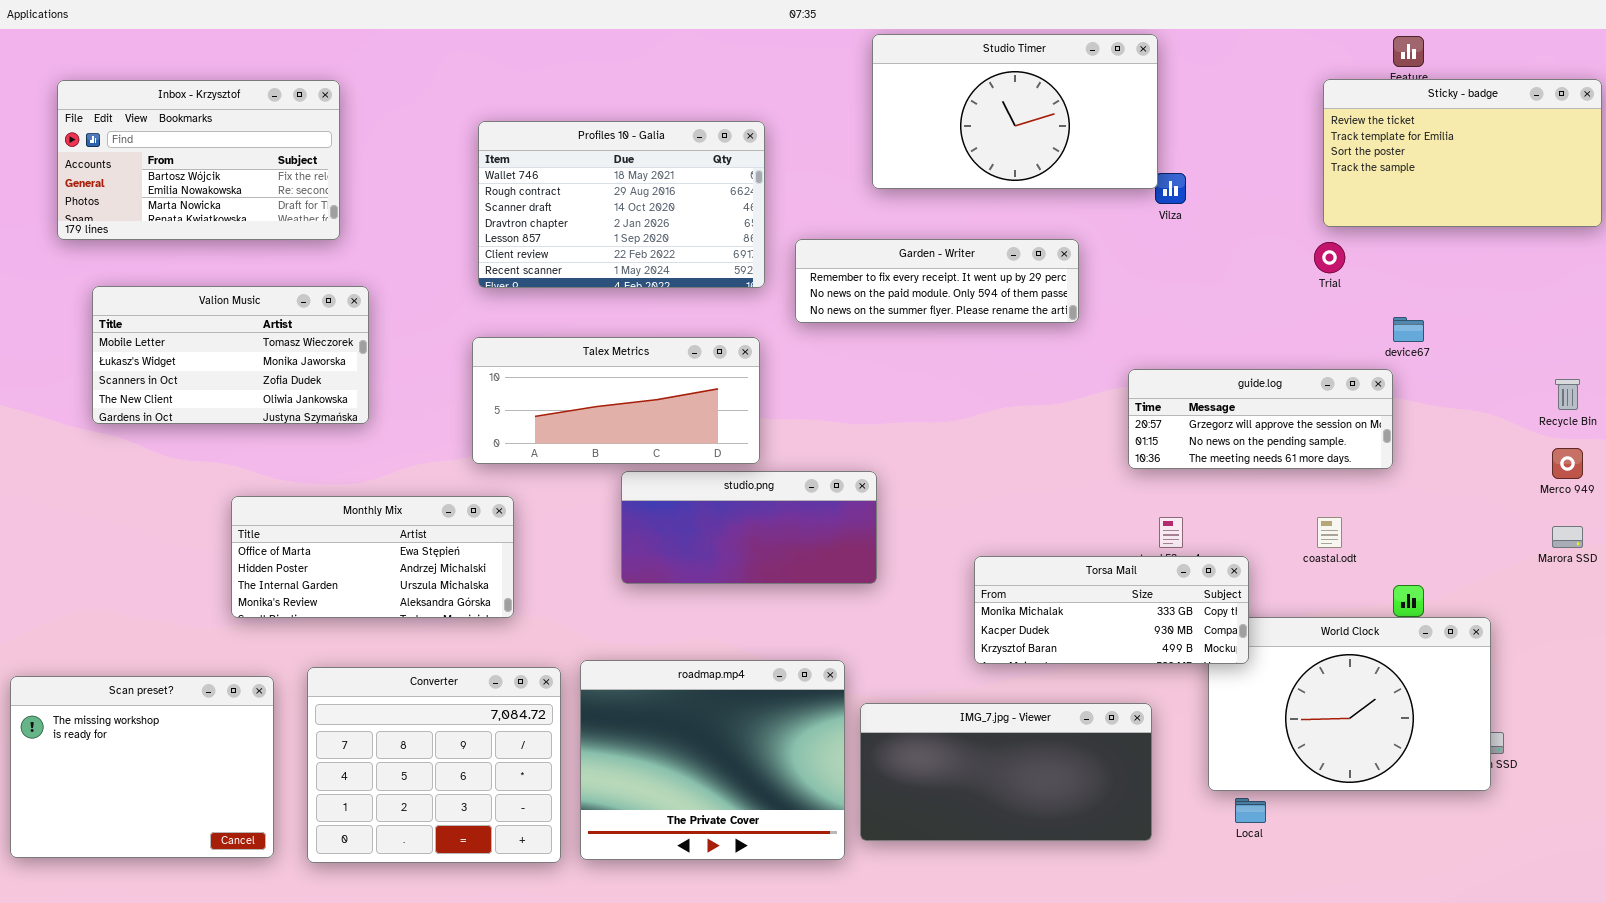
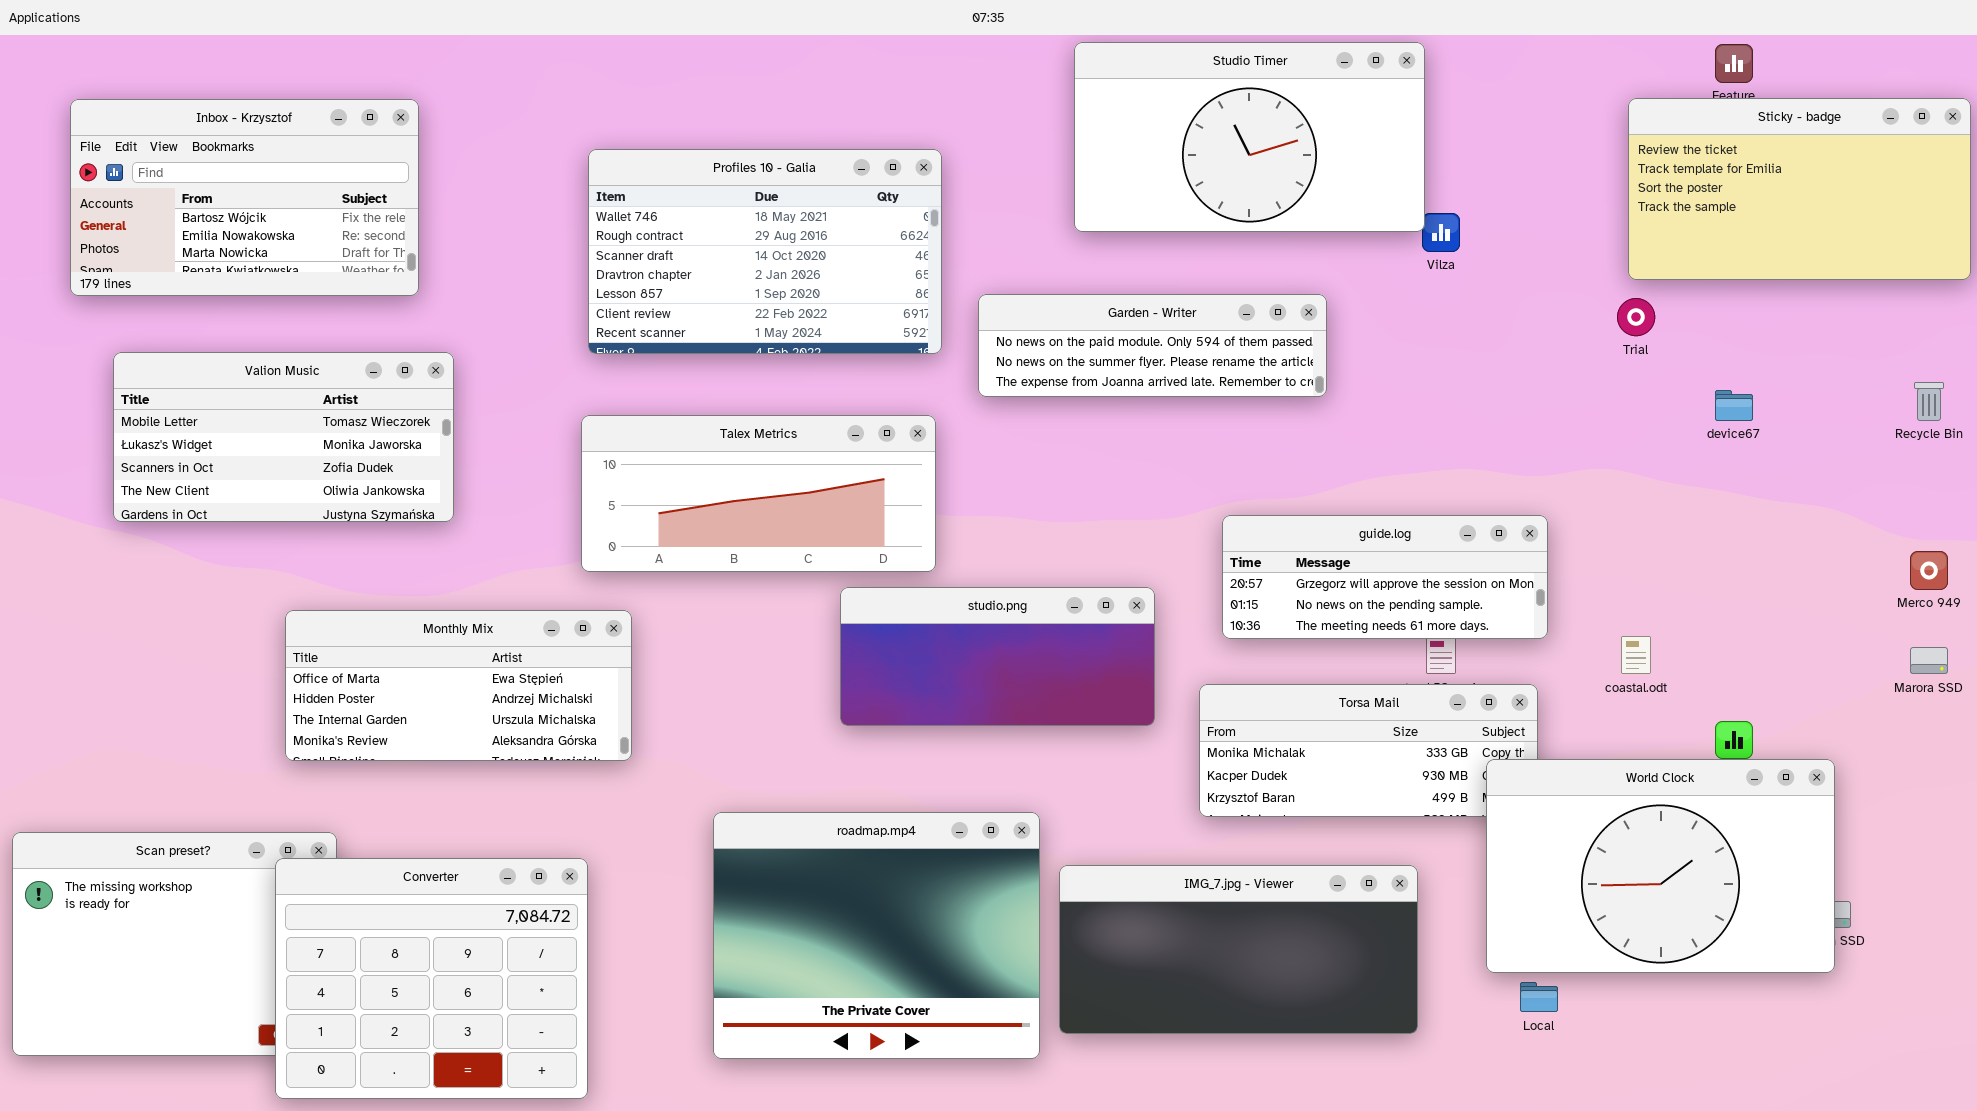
Garden - Writer: [795,239,1079,323] -> [978,294,1327,397], scrolled down 1 row
guide.log: [1128,369,1393,469] -> [1222,515,1548,639], moved
Recycle Bin: [1555,379,1580,410] -> [1914,382,1944,421], moved
studio.png: [621,471,877,584] -> [840,587,1155,726], moved
World Clock: [1208,617,1491,791] -> [1486,759,1835,973], raised
Converter: [307,667,561,863] -> [275,858,588,1099], moved

